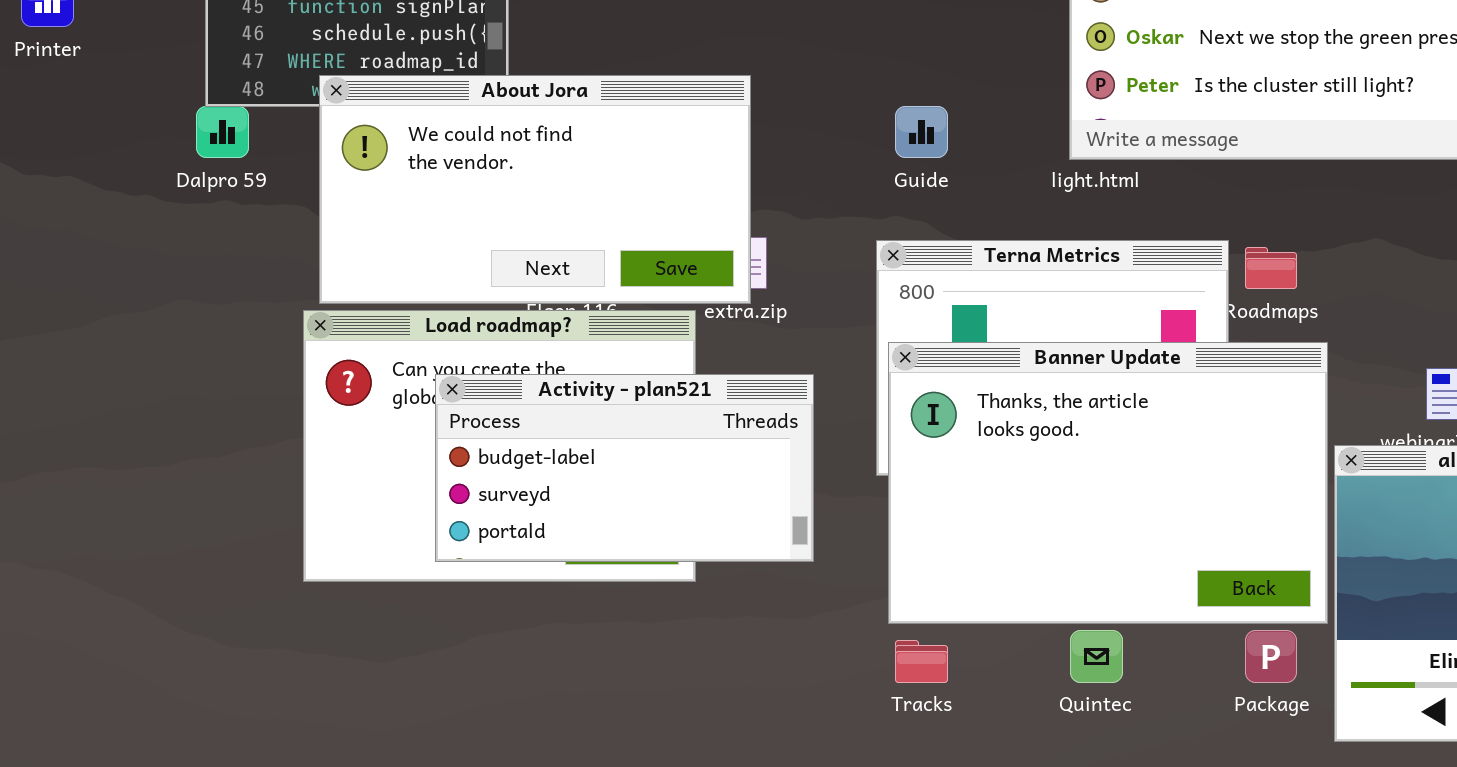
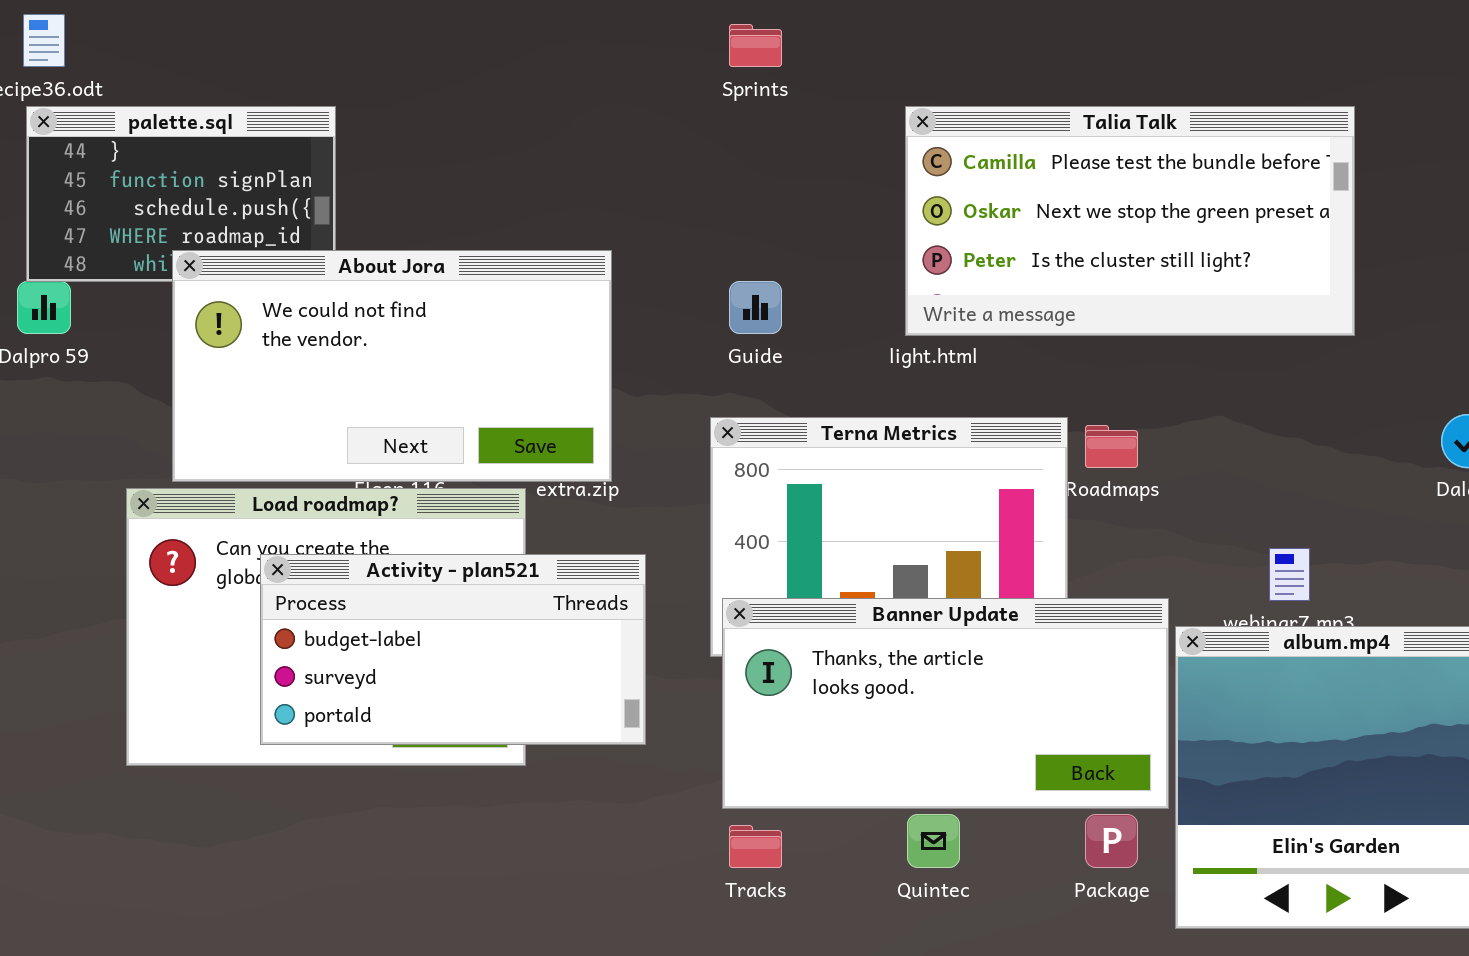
About Jora: [319,75,751,304] -> [172,250,612,482], moved
Banner Update: [888,342,1328,624] -> [722,598,1169,809], resized

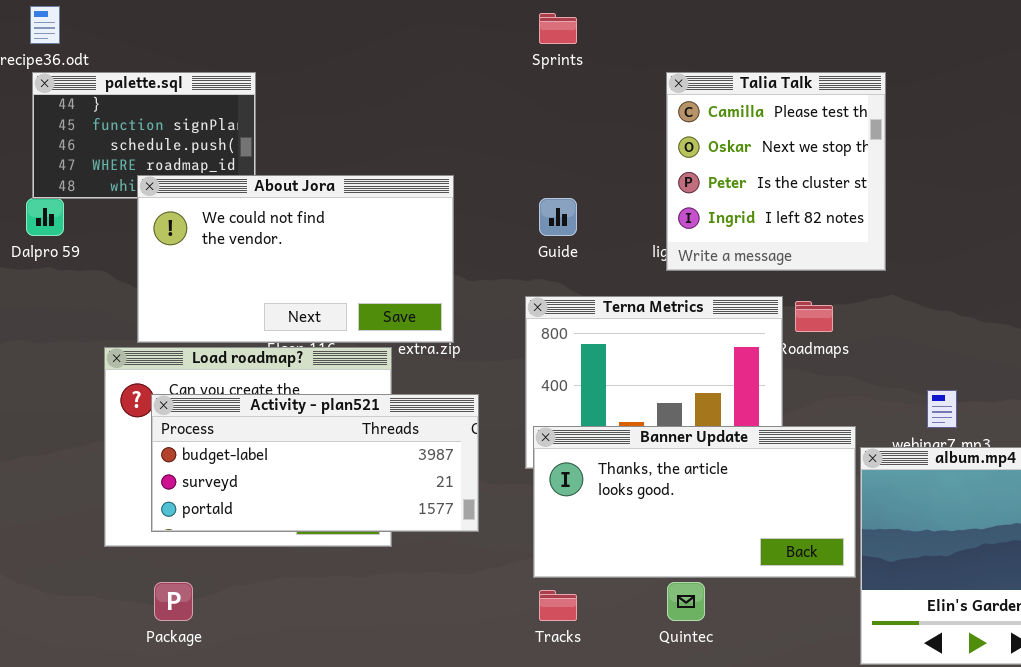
Talia Talk: [905,106,1355,336] -> [666,72,886,271], resized
Activity - plan521: [260,554,646,745] -> [151,394,479,532], resized
Package: [1085,814,1138,868] -> [154,582,193,621], moved

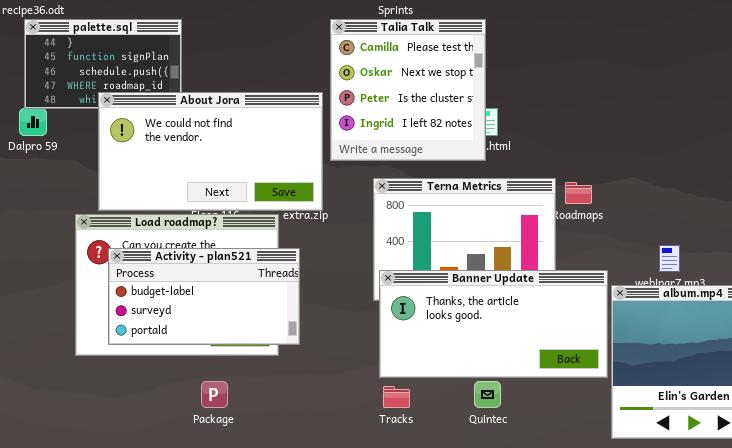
Talia Talk: [666,72,886,271] -> [330,19,486,161], moved
Activity - plan521: [151,394,479,532] -> [108,248,300,345], resized
Package: [154,582,193,621] -> [201,381,228,408], moved

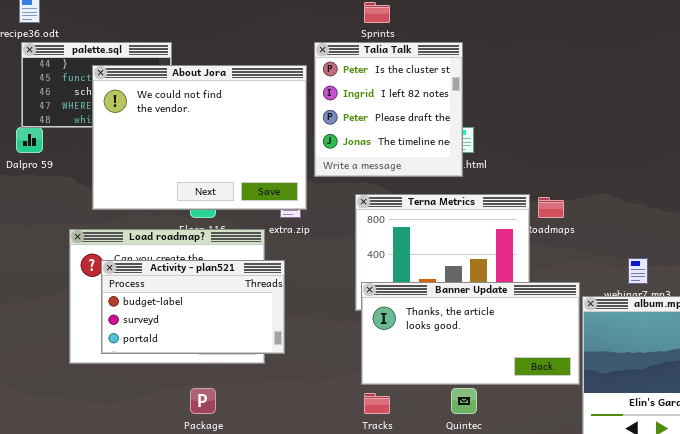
Talia Talk: [330,19,486,161] -> [314,42,463,177], scrolled down 2 rows
About Jora: [98,92,323,211] -> [92,65,307,210], moved, resized

